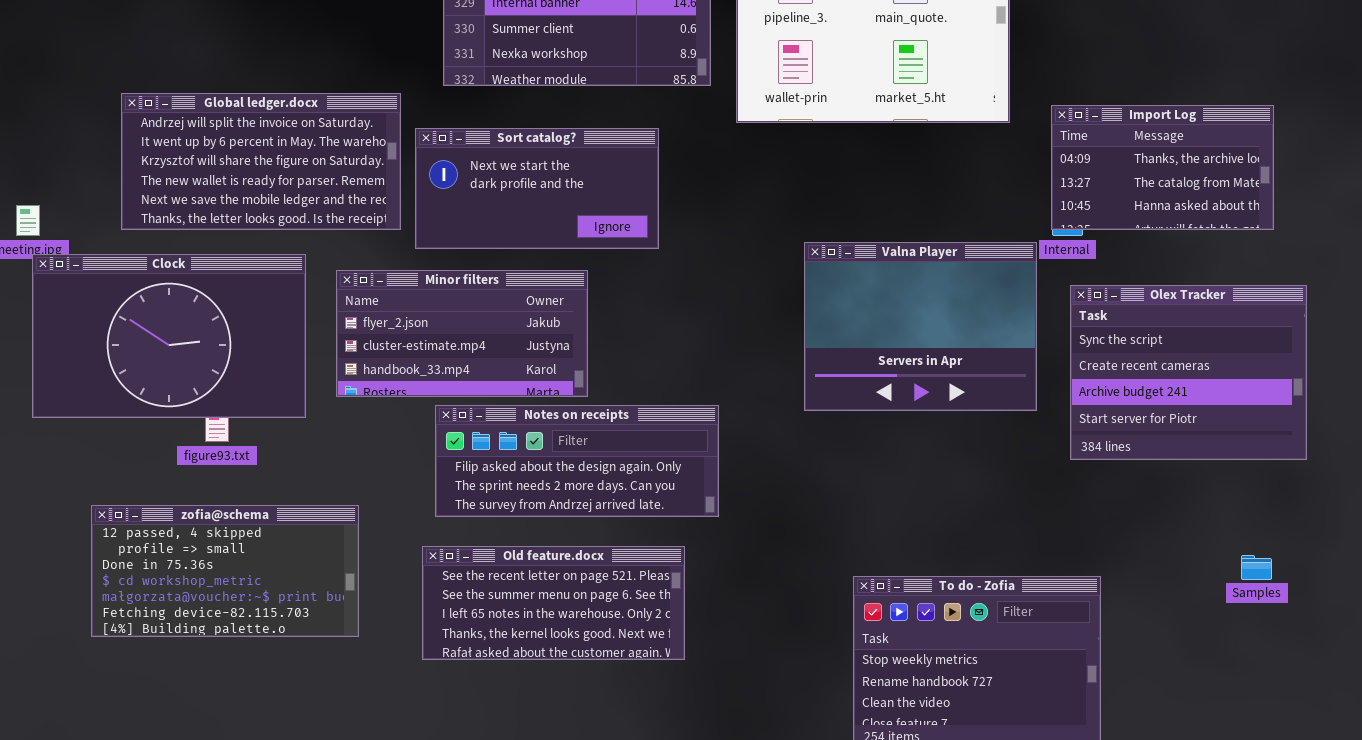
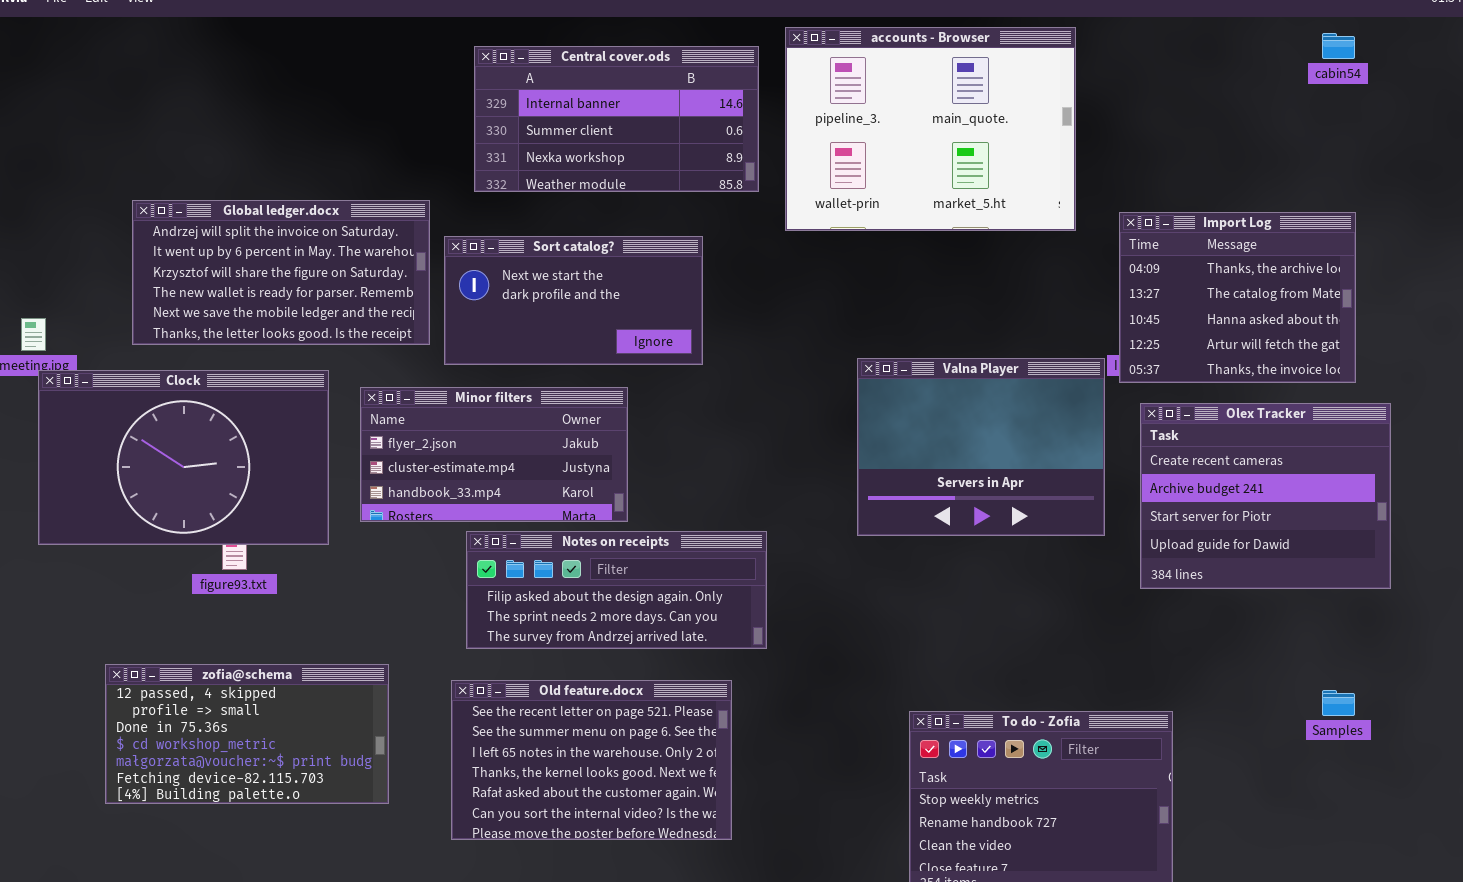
Import Log: [1051,105,1274,230] -> [1119,212,1356,383], resized
Olex Tracker: [1070,285,1307,460] -> [1140,403,1391,589], scrolled down 1 row
zofia@schema: [91,505,359,637] -> [105,664,389,804], moved
Old feature.docx: [422,546,685,660] -> [451,680,732,840], resized

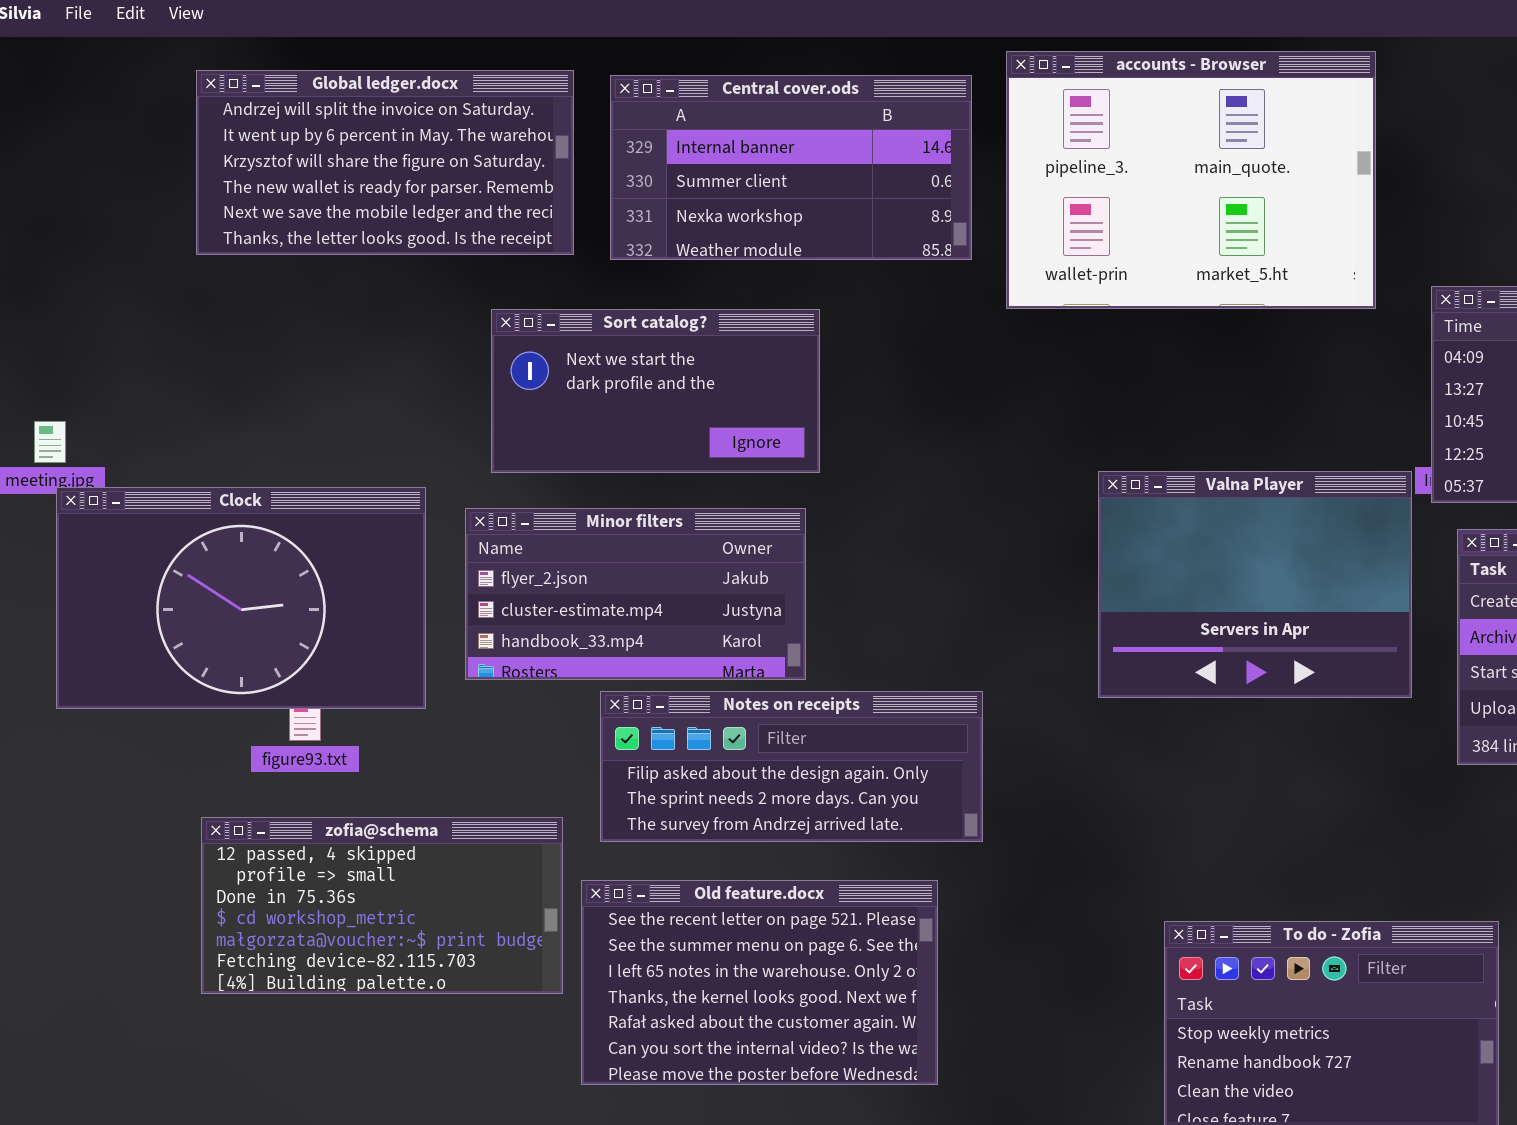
Global ledger.docx: [132,200,430,345] -> [196,70,574,255], moved
Sort catalog?: [444,236,703,365] -> [491,309,820,473], moved
zofia@schema: [105,664,389,804] -> [201,817,563,994], moved

